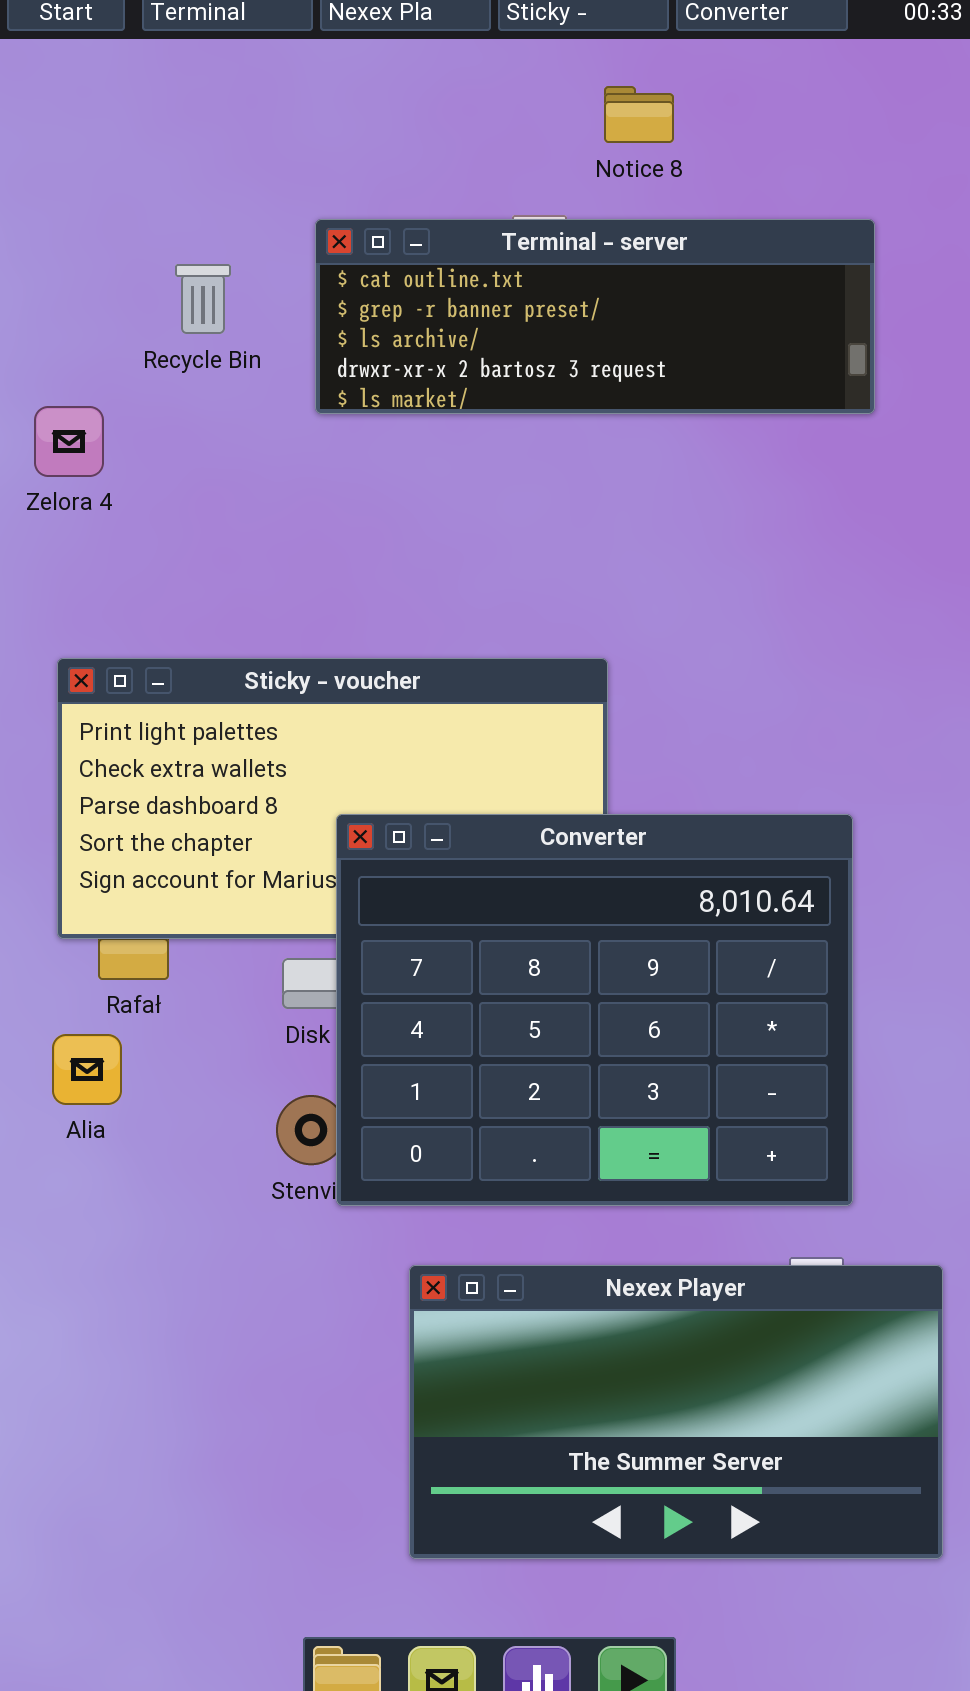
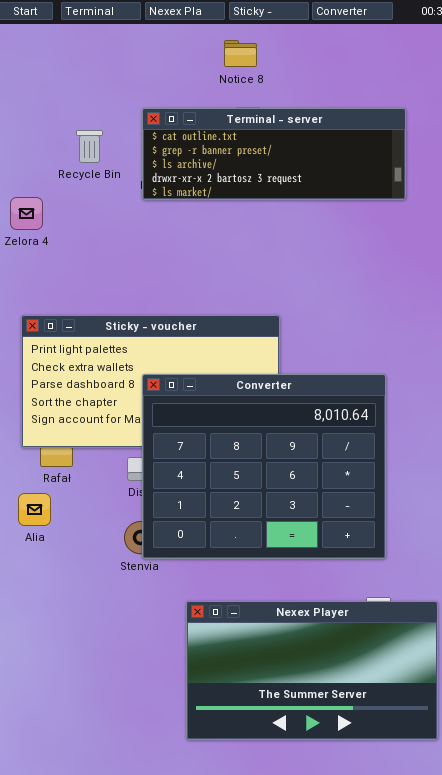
Notice 8: [604,86,674,143] -> [224,40,257,67], moved
Converter: [336,814,853,1206] -> [142,374,386,559], moved

